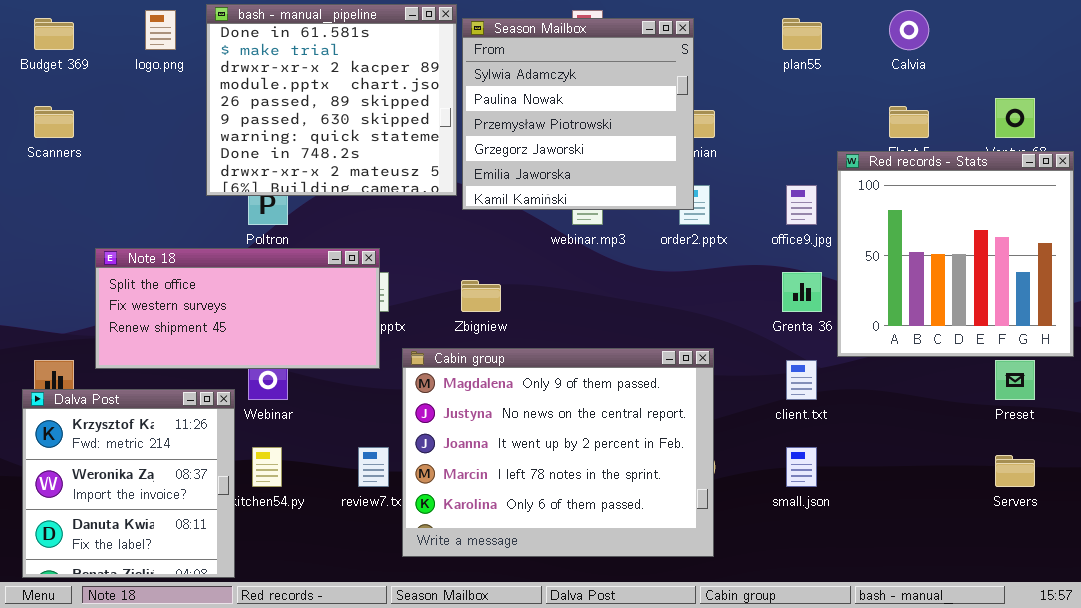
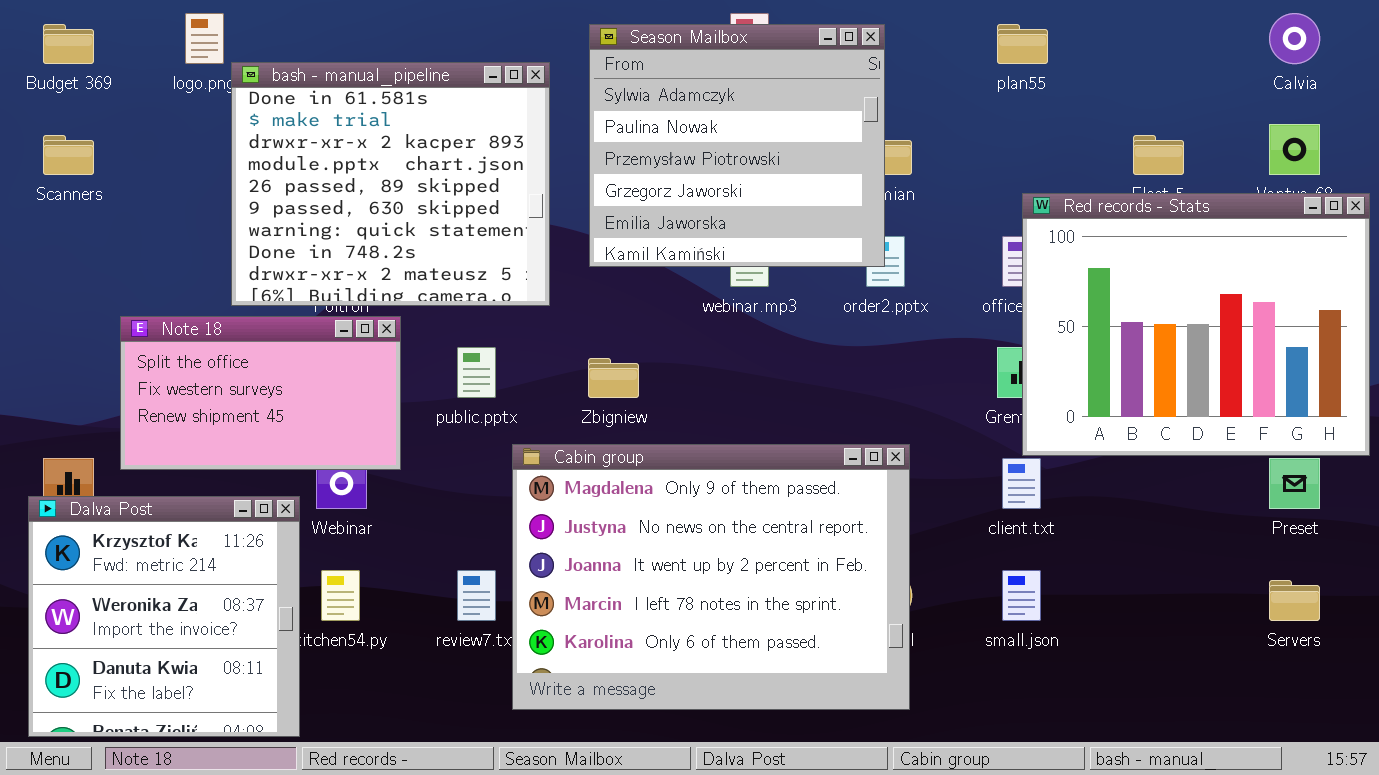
bash - manual_pipeline: [206,4,457,196] -> [231,62,550,306], moved
Calvia: [889,10,929,50] -> [1269,13,1320,64], moved
Red records - Stats: [837,151,1074,357] -> [1022,193,1370,456], resized
Note 18: [95,248,380,369] -> [120,316,401,470], resized

